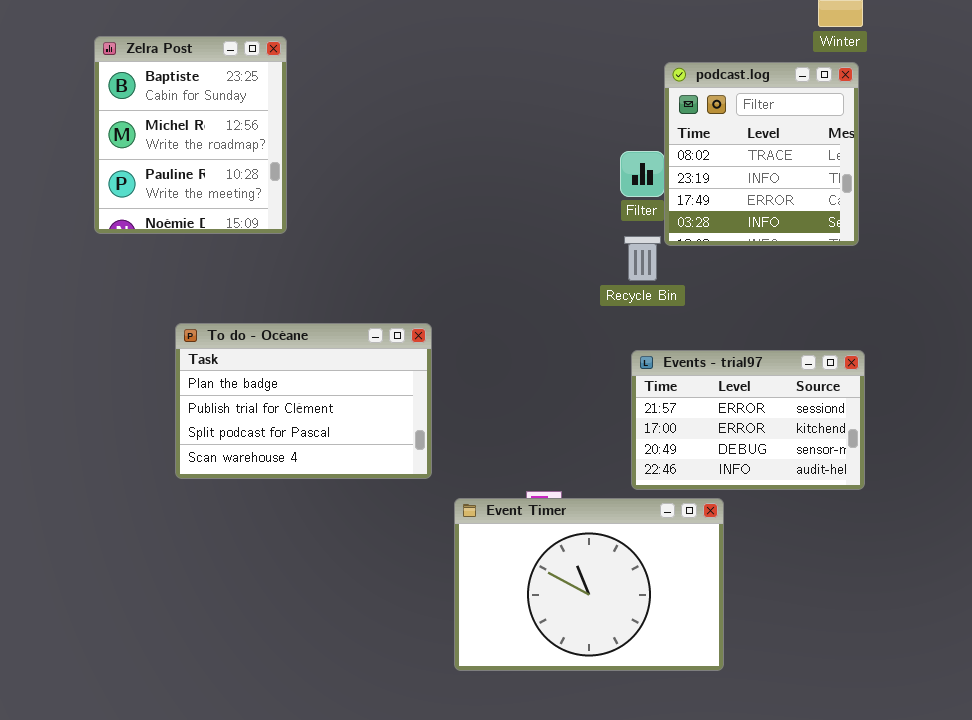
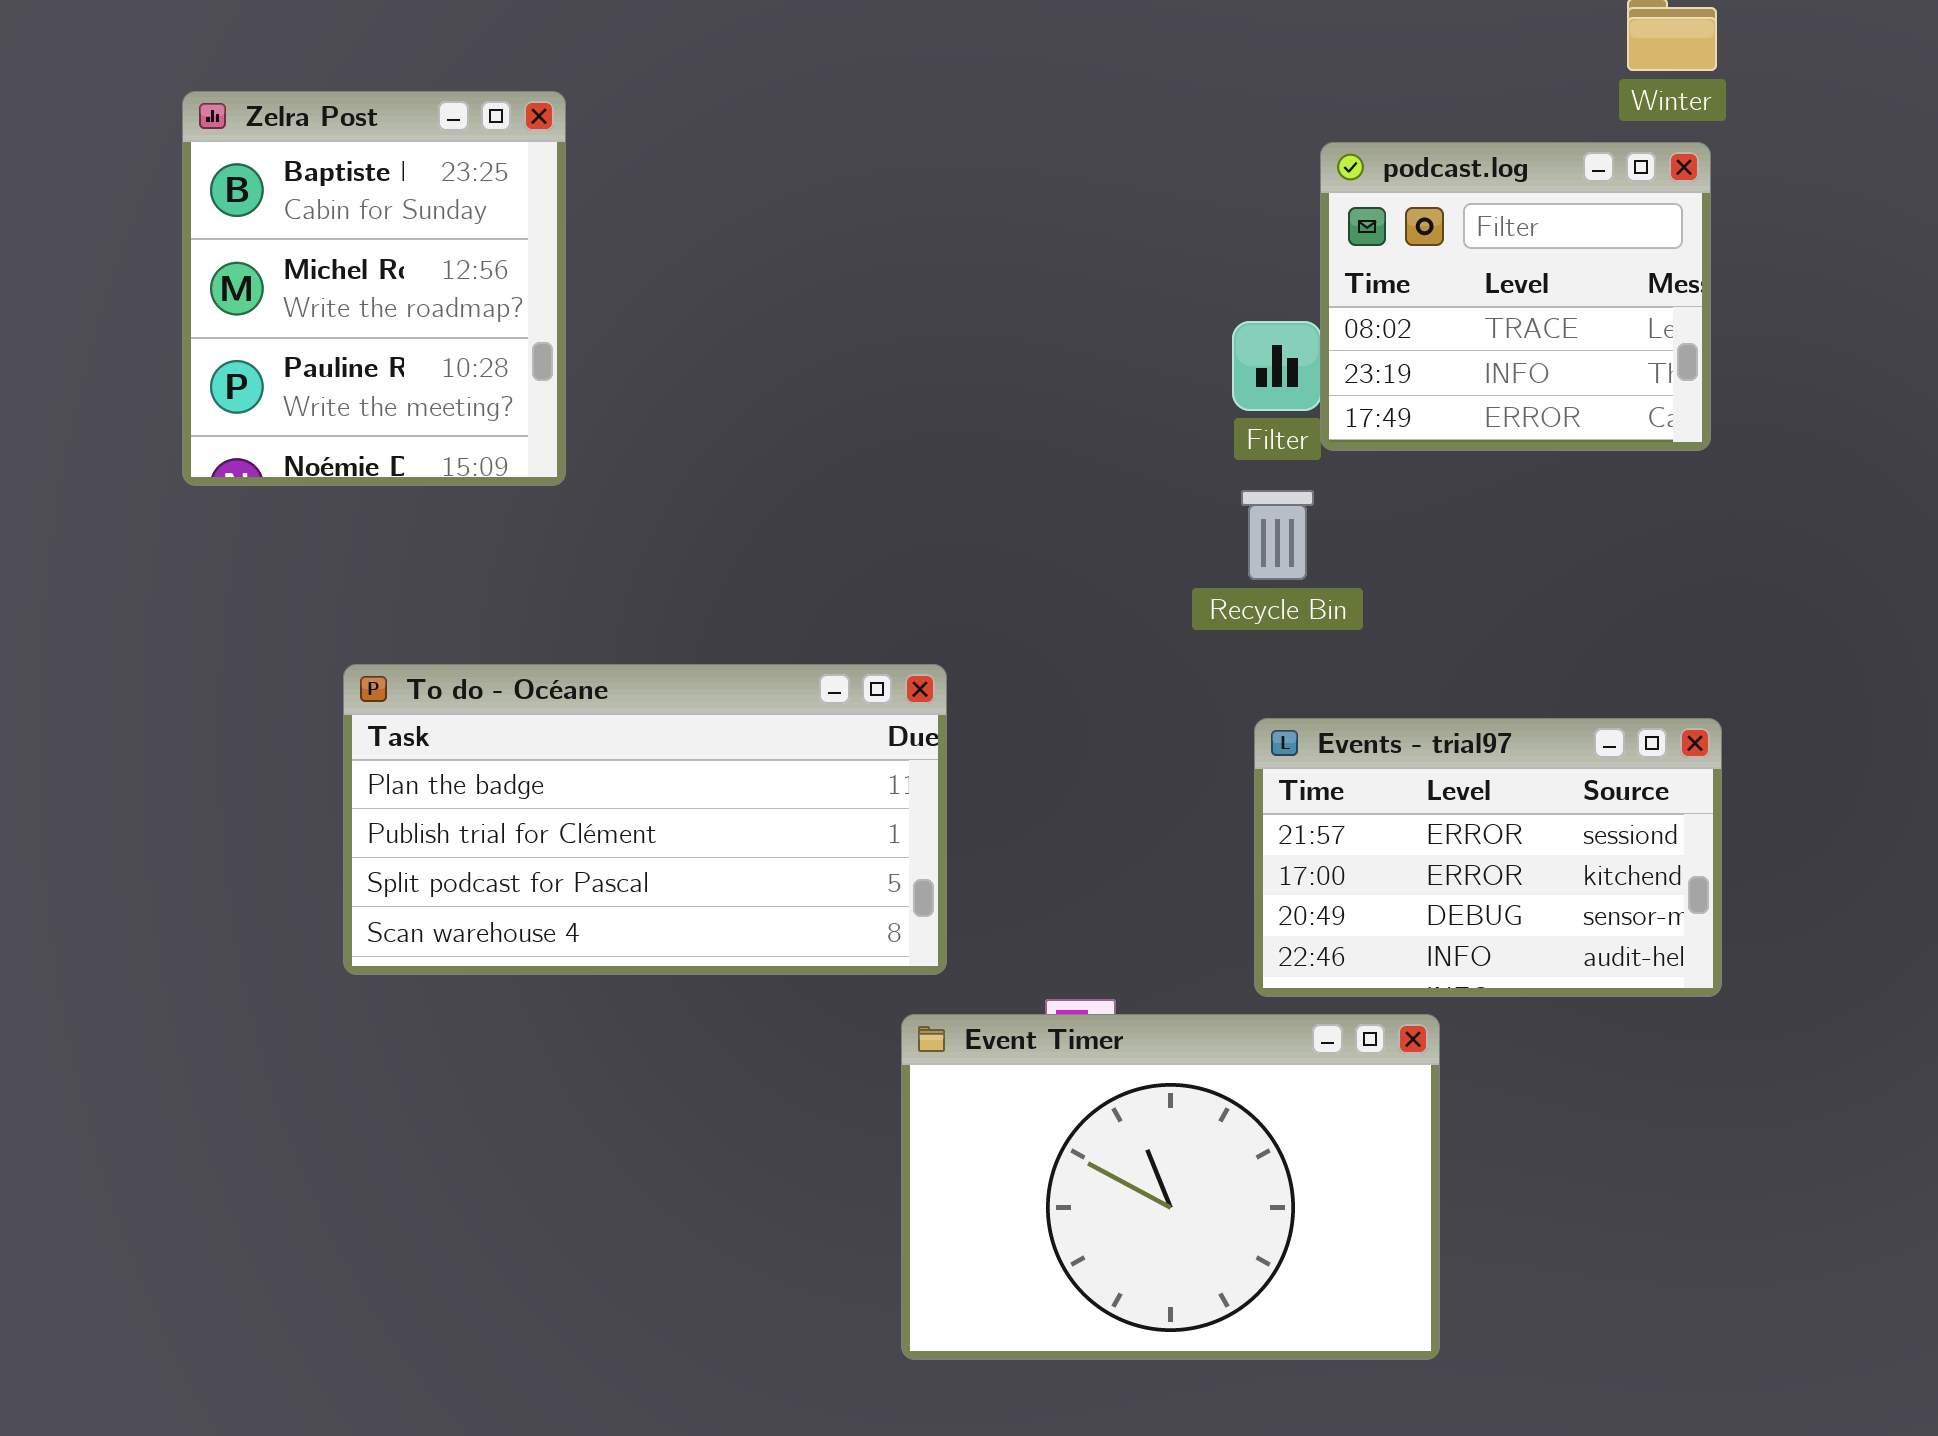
podcast.log: [664,62,859,246] -> [1320,142,1711,451], resized
To do - Océane: [175,323,432,479] -> [343,664,947,975], resized

